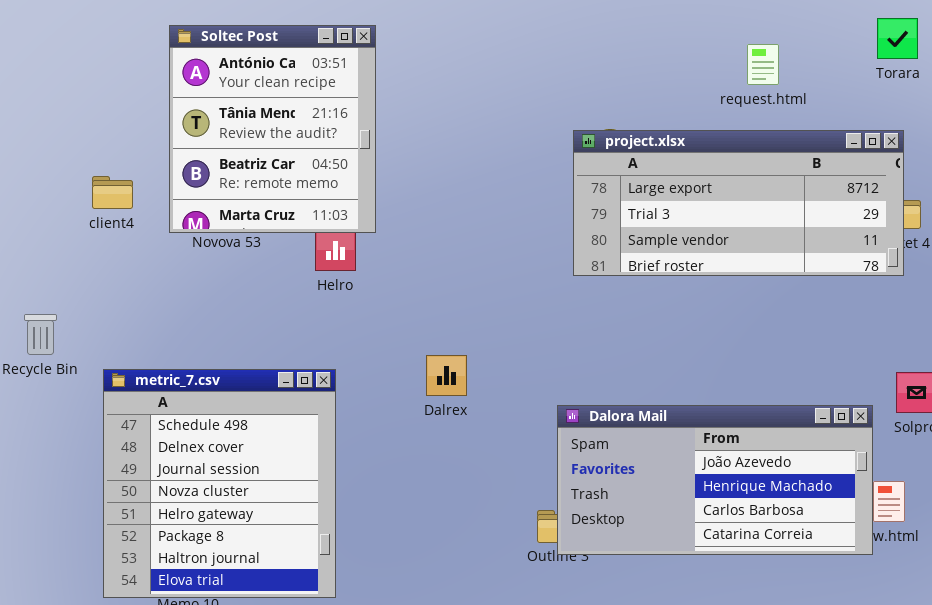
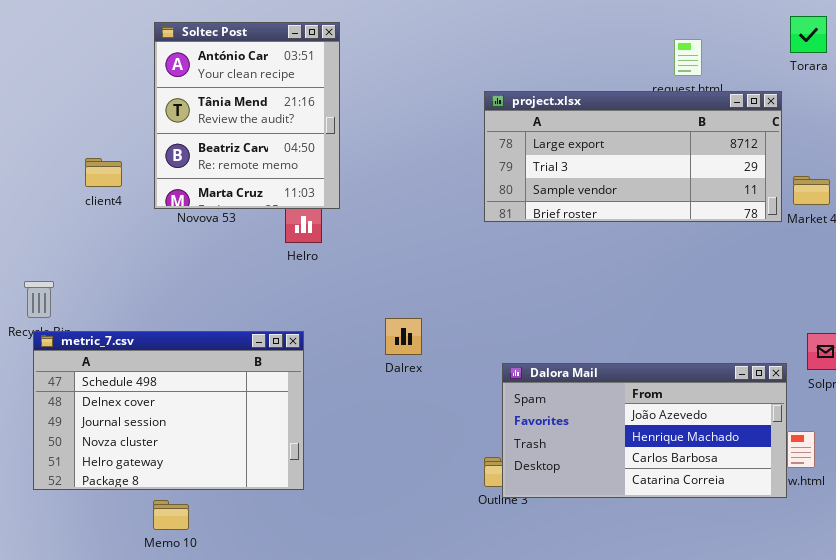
project.xlsx: [573,130,904,276] -> [484,91,782,222], moved
metric_7.csv: [103,369,336,598] -> [33,331,304,490], resized

